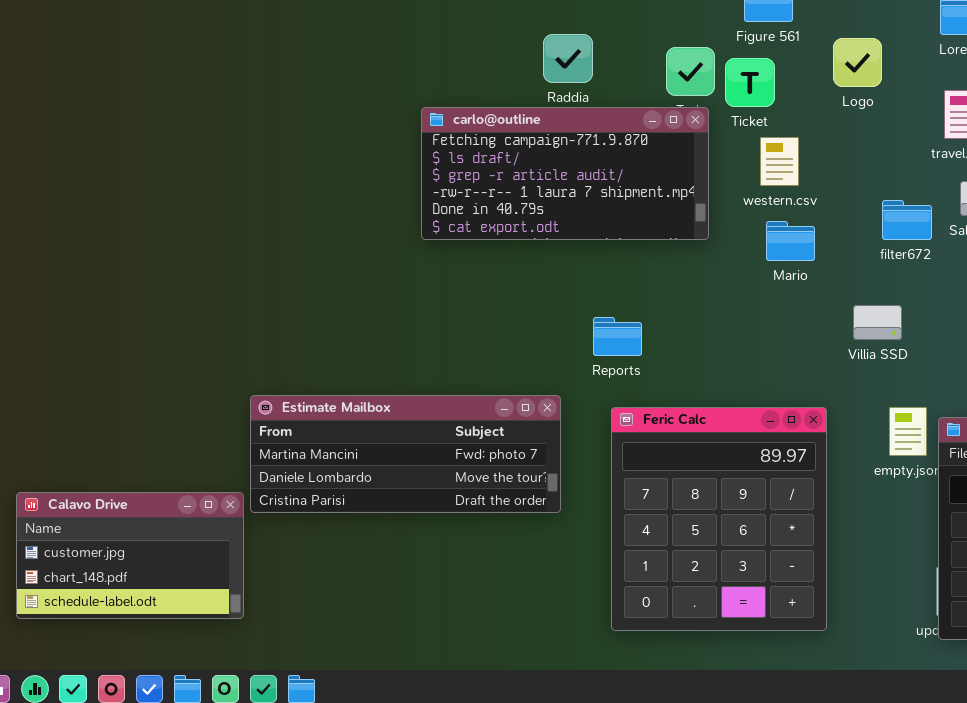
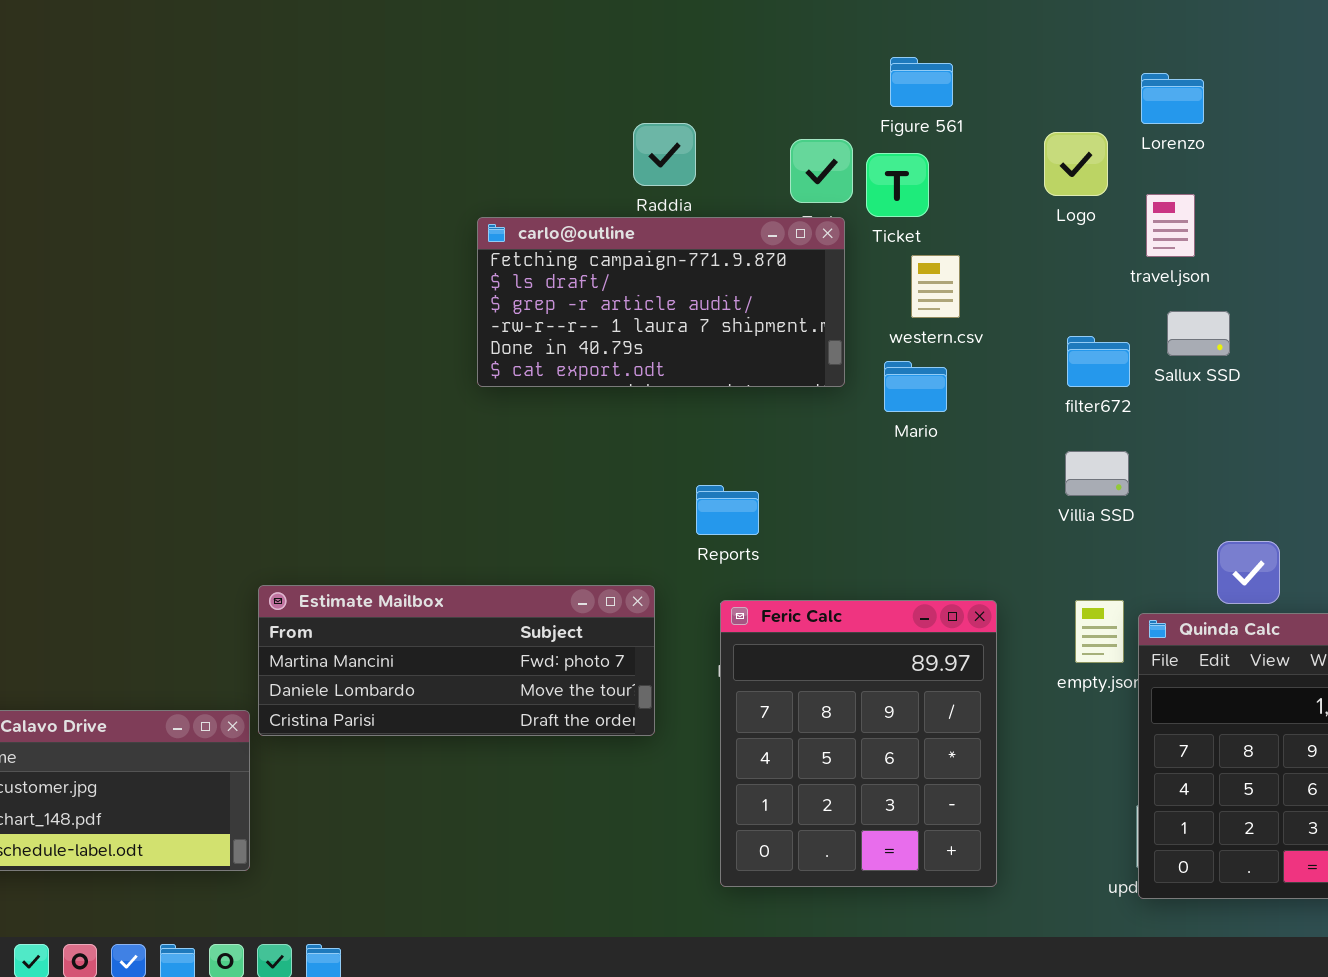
Logo: [833,38,882,87] -> [1044,132,1108,196], moved
Mario: [766,221,815,261] -> [884,361,947,412], moved
Villia SSD: [853,305,902,340] -> [1065,451,1129,496], moved

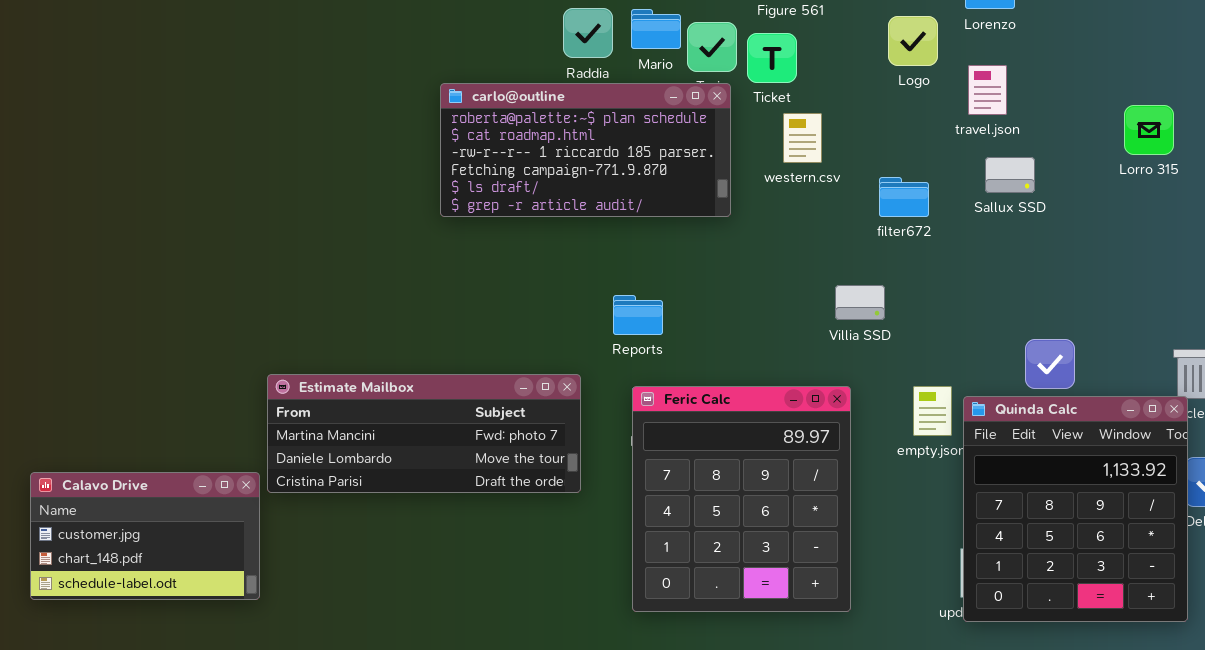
carlo@outline: [477,217,845,387] -> [440,83,731,217], scrolled up 3 rows
filter672: [1067,336,1130,387] -> [879,177,929,217], moved
Mario: [884,361,947,412] -> [631,9,681,49], moved
Villia SSD: [1065,451,1129,496] -> [835,285,885,320], moved

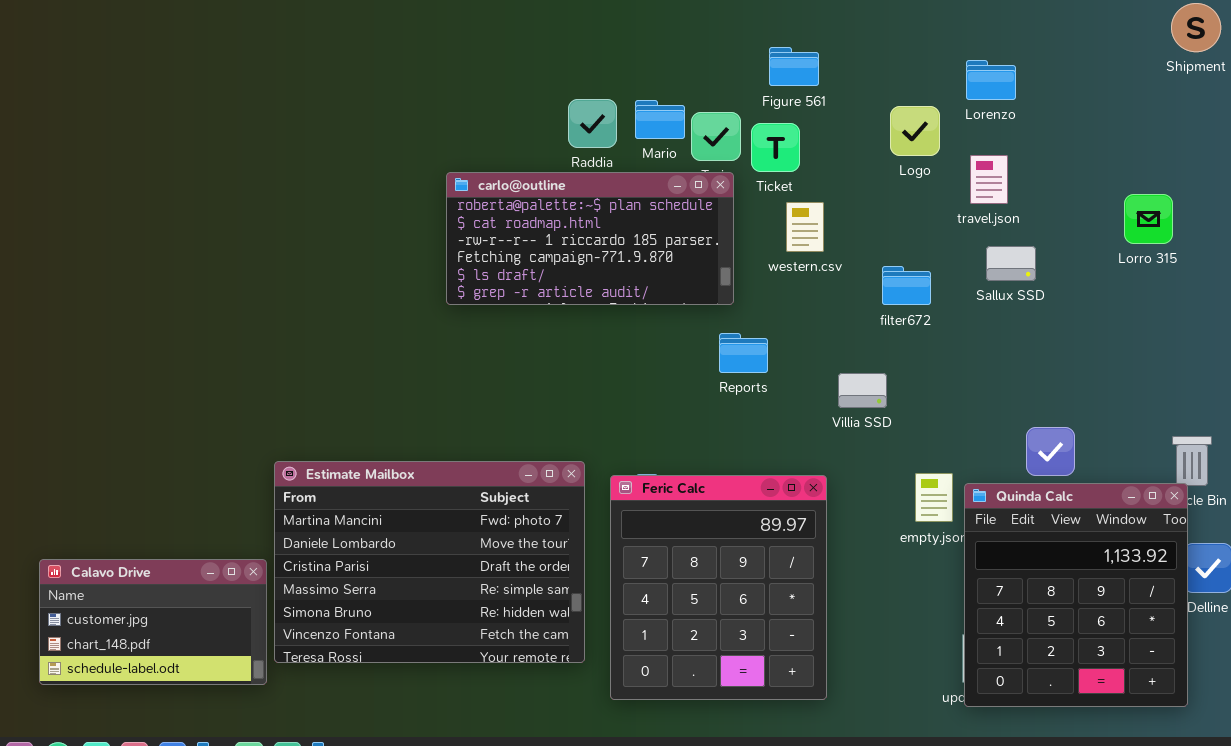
Reports: [613,295,663,335] -> [719,333,768,373], moved
Estimate Mailbox: [267,374,581,493] -> [274,461,585,663], resized
Feric Calc: [632,386,851,612] -> [610,475,827,700], moved

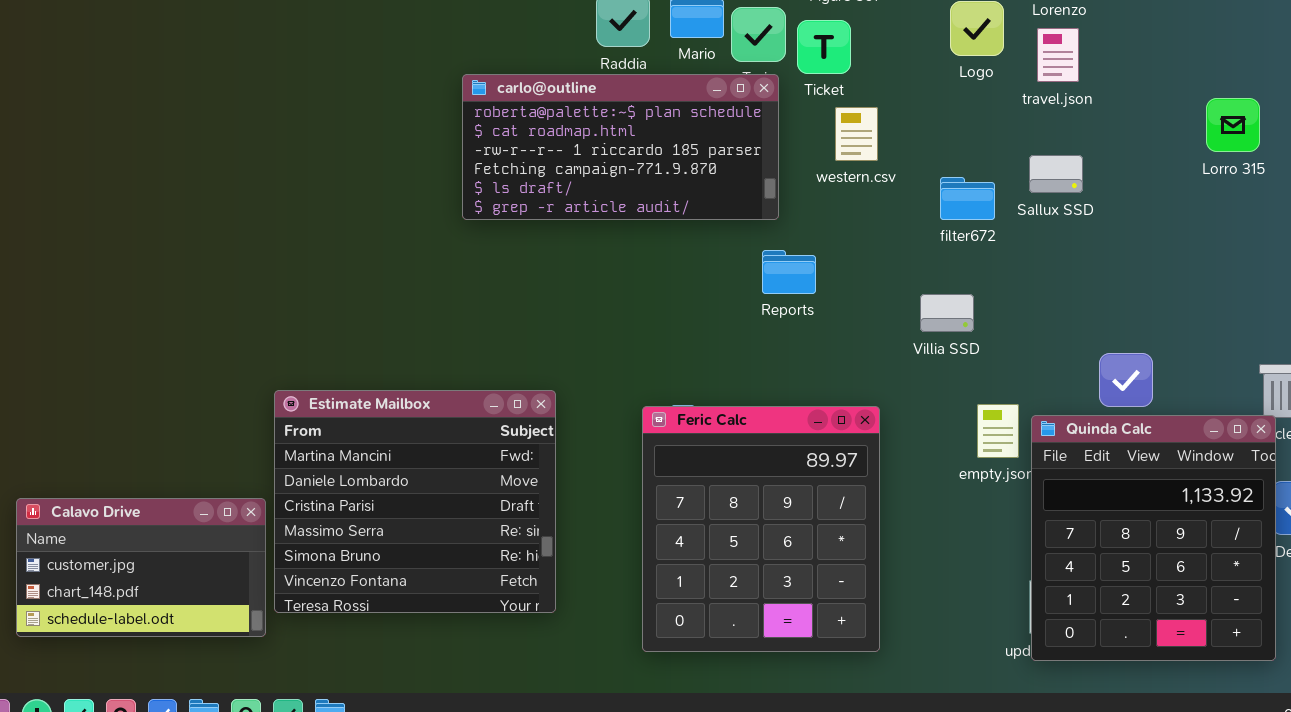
travel.json: [970,155,1008,204] -> [1037,28,1079,82], moved
Sallux SSD: [986,246,1036,281] -> [1029,155,1083,193], moved
Villia SSD: [838,373,887,408] -> [920,294,974,332], moved
Estimate Mailbox: [274,461,585,663] -> [274,390,556,613], resized

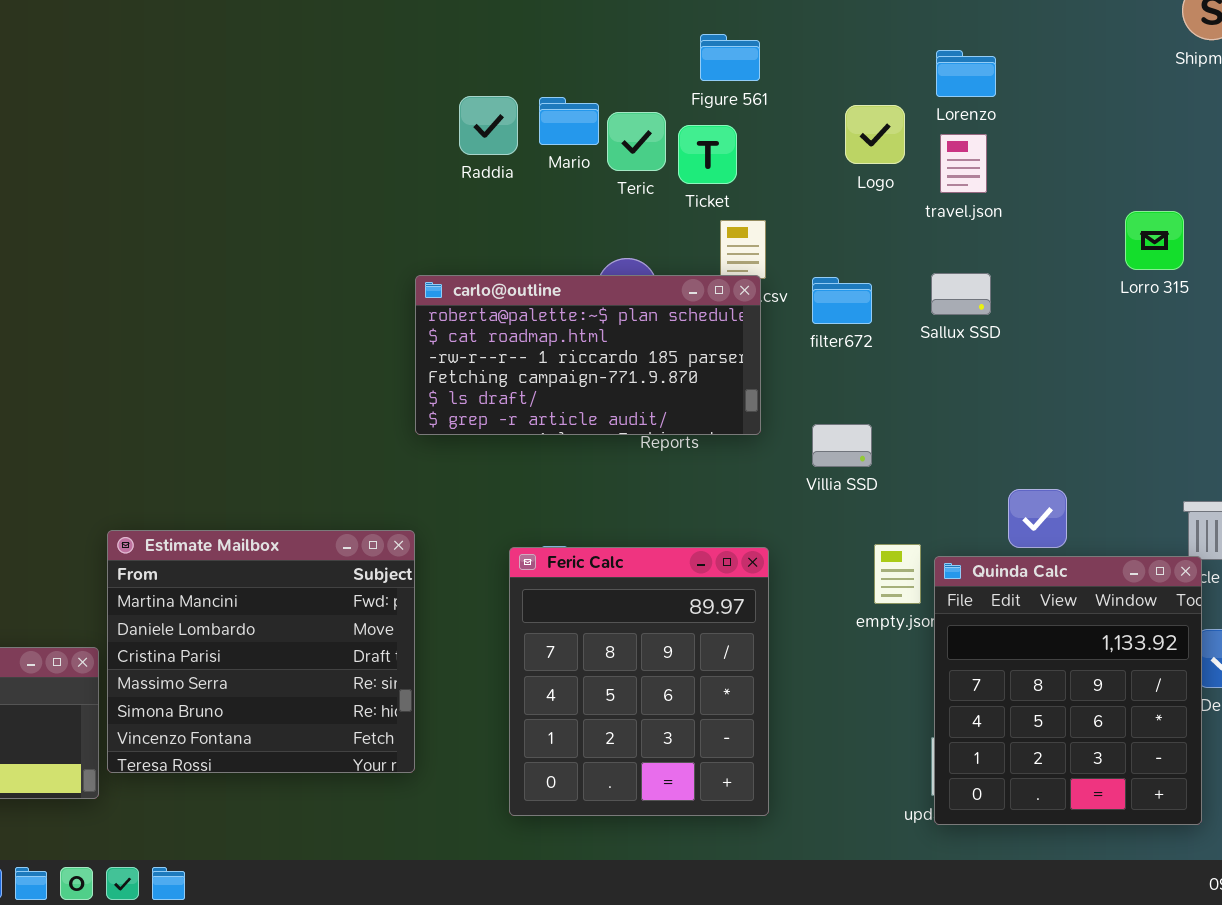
carlo@outline: [462,74,779,220] -> [415,275,761,435], moved
filter672: [940,177,995,220] -> [812,277,872,324], moved

